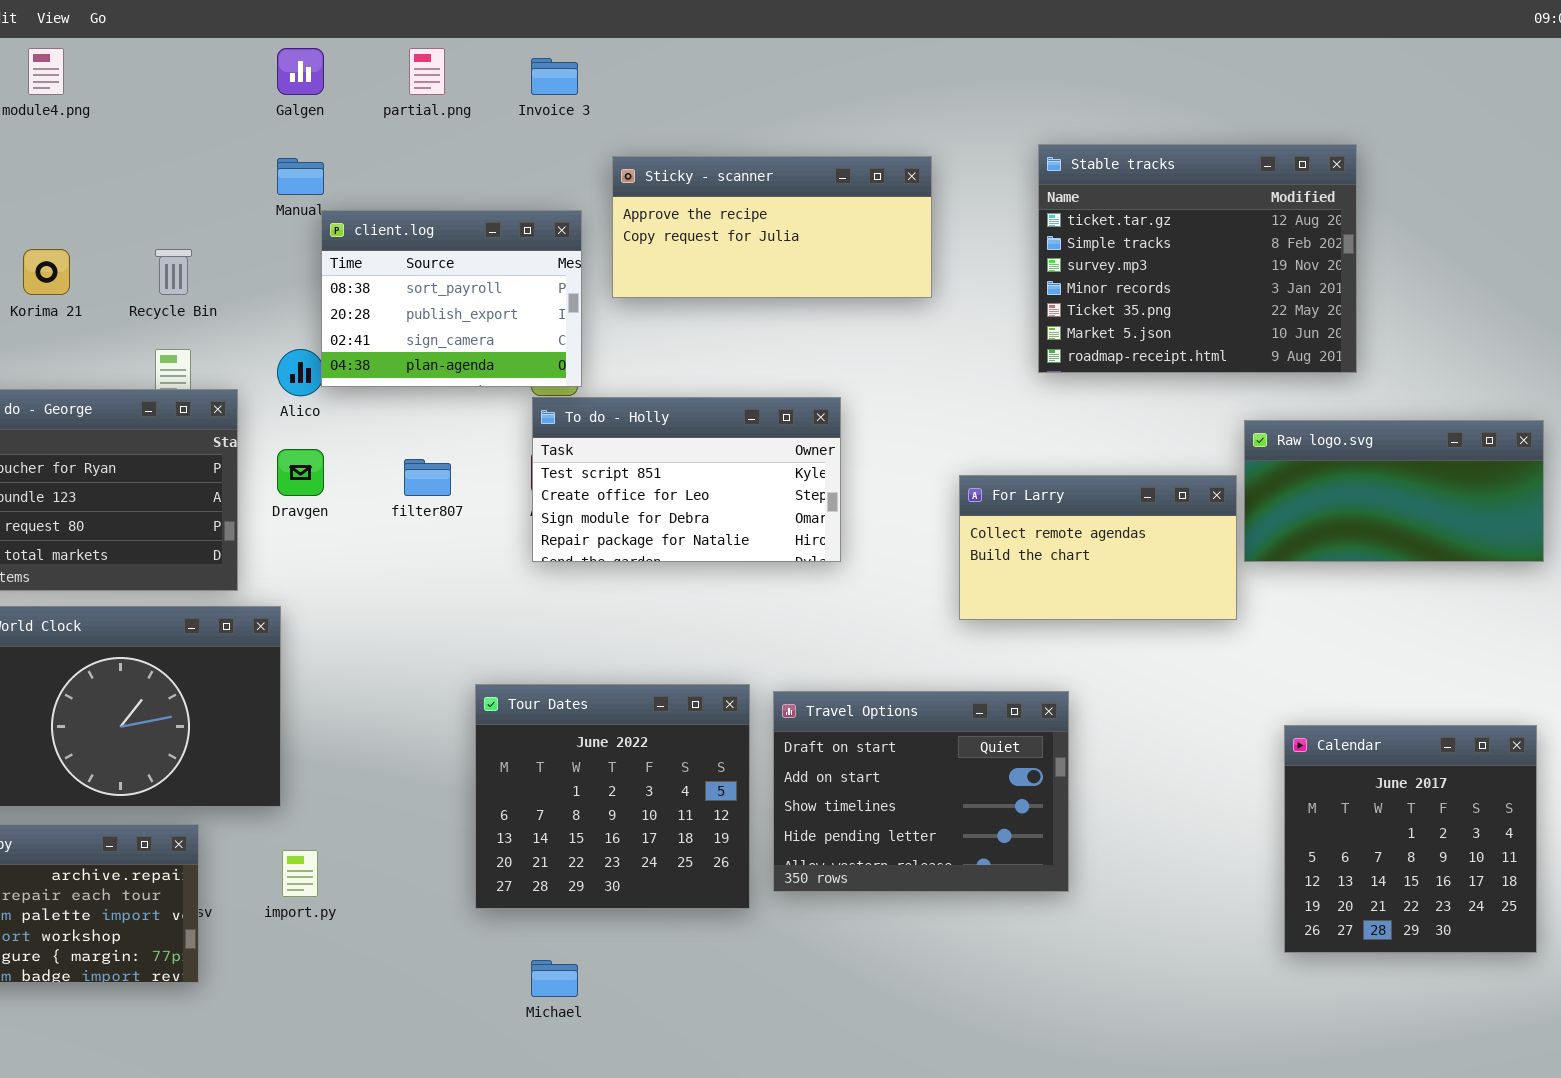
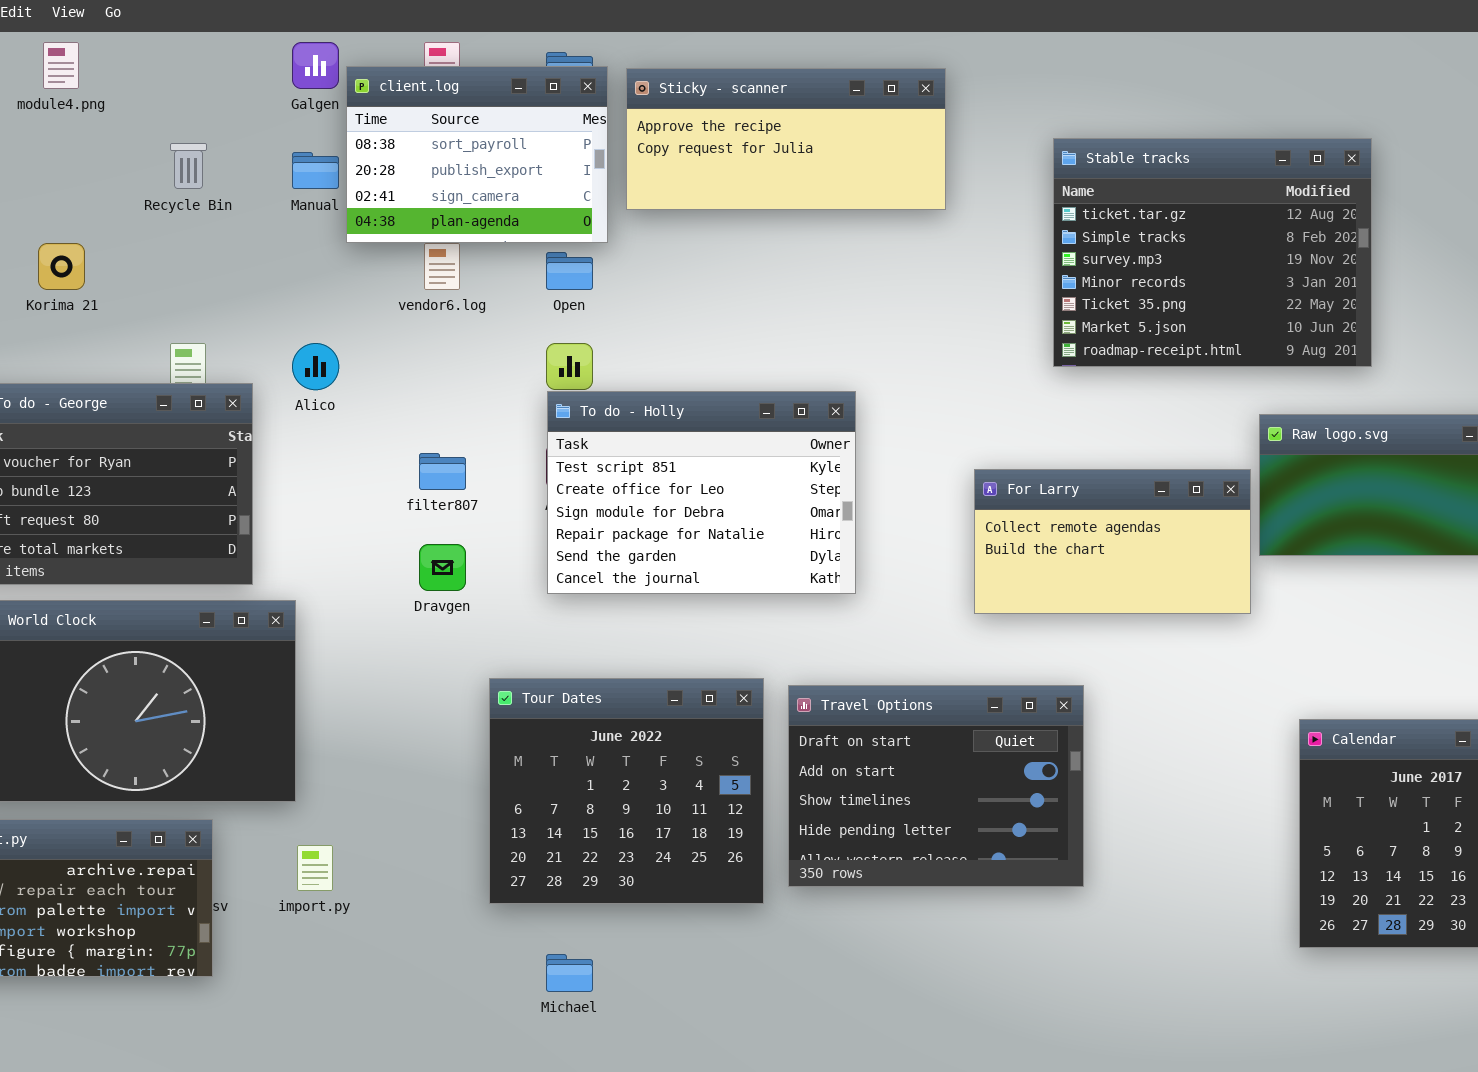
Sticky - scanner: [612,156,932,298] -> [626,68,946,210], moved
client.log: [321,210,582,387] -> [346,66,608,243], moved
Recycle Bin: [155,249,192,295] -> [170,143,207,189], moved
To do - Holly: [532,397,841,562] -> [547,391,856,594], resized
Dravgen: [277,449,324,496] -> [419,544,466,591], moved

